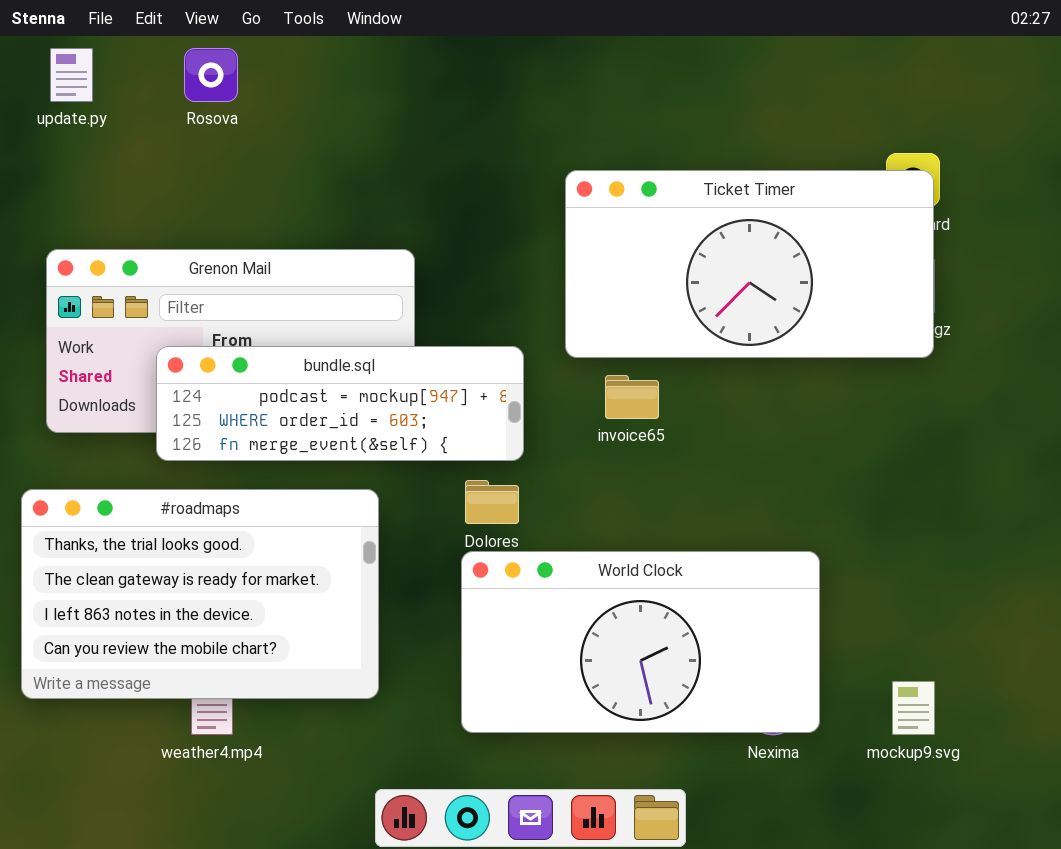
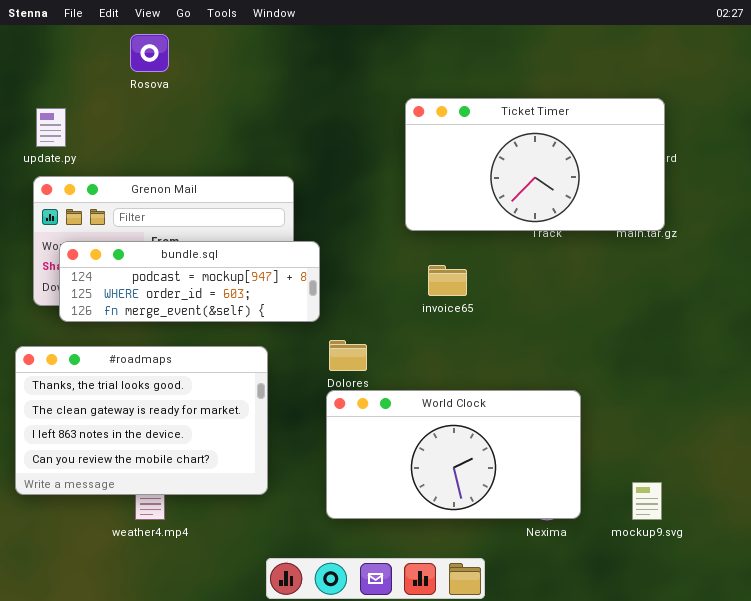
update.py: [50,48,93,102] -> [36,108,66,147], moved
Ticket Timer: [565,170,934,358] -> [405,98,665,231], moved
bundle.sql: [156,346,524,461] -> [59,241,320,322], moved

